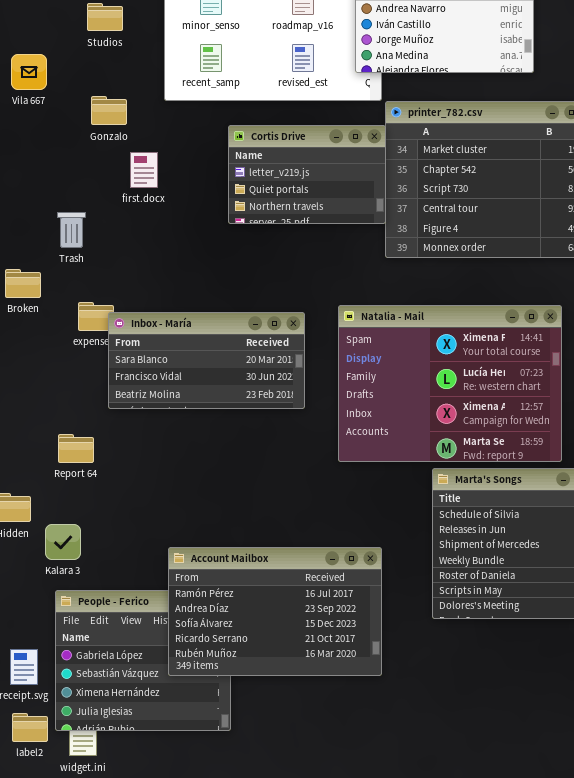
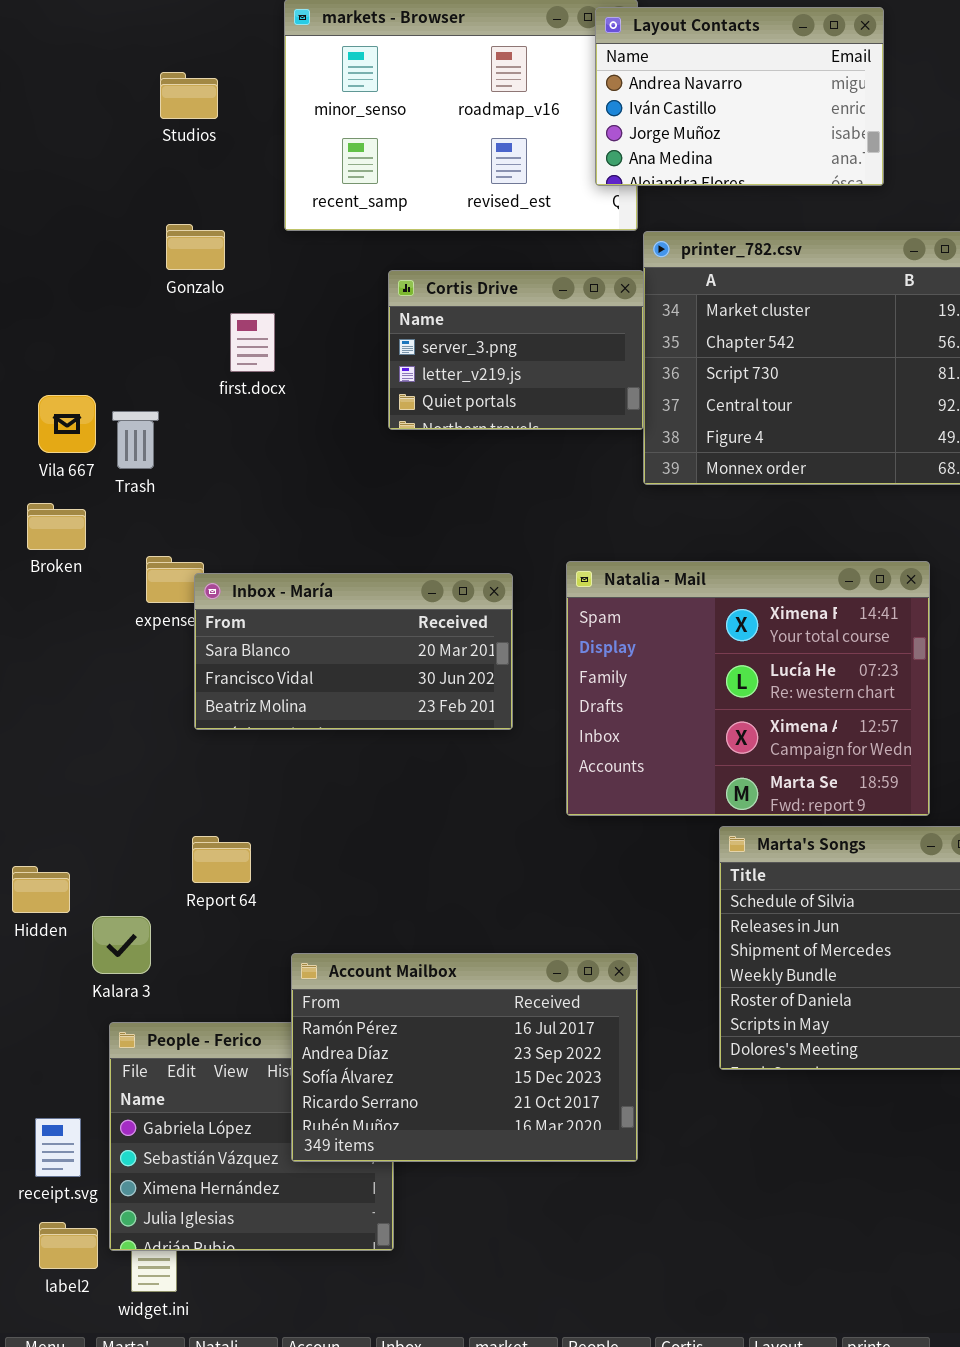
Vila 667: [11,54,47,90] -> [38,395,96,453], moved
Cortis Drive: [228,125,386,224] -> [388,270,644,430], scrolled up 1 row
Report 64: [58,434,94,463] -> [192,836,251,883], moved

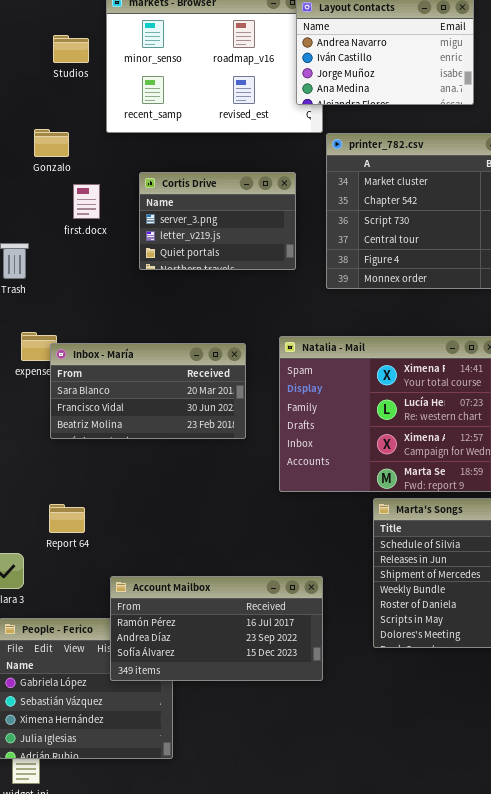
Studios: [160,72,218,119] -> [53,35,89,63], moved
Cortis Drive: [388,270,644,430] -> [139,172,296,270], moved
Account Mailbox: [291,953,638,1162] -> [110,576,323,681], resized

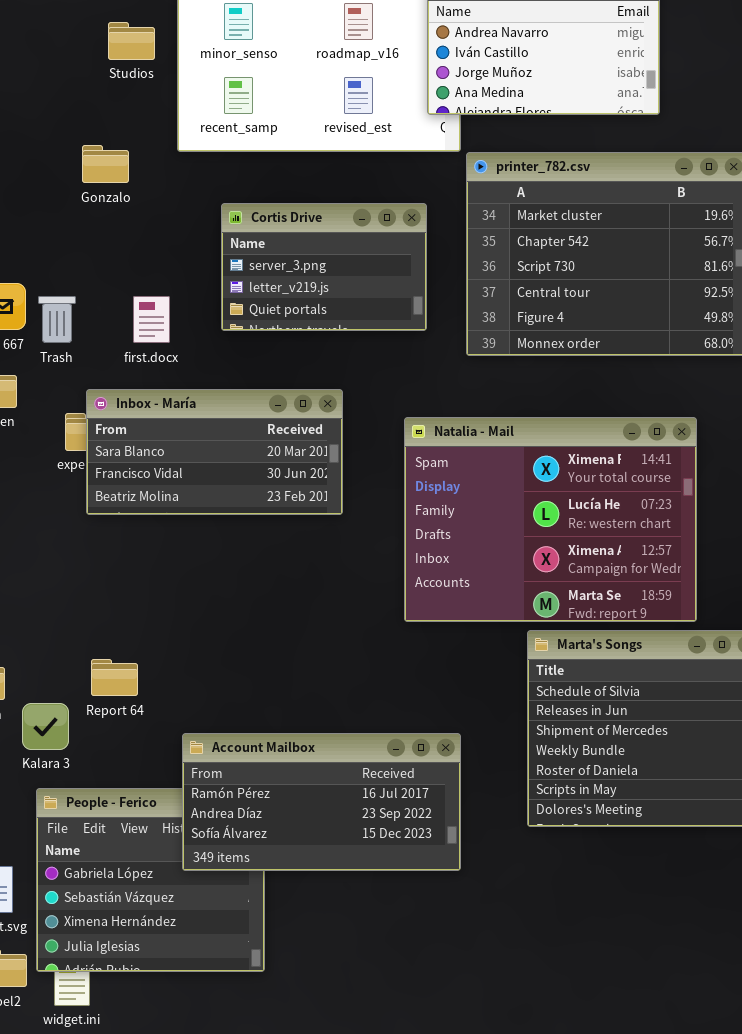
first.docx: [73,184,100,219] -> [133,296,170,343], moved
Inbox - María: [50,343,246,439] -> [86,389,343,515], moved
Report 64: [49,504,85,533] -> [91,659,138,696], moved

